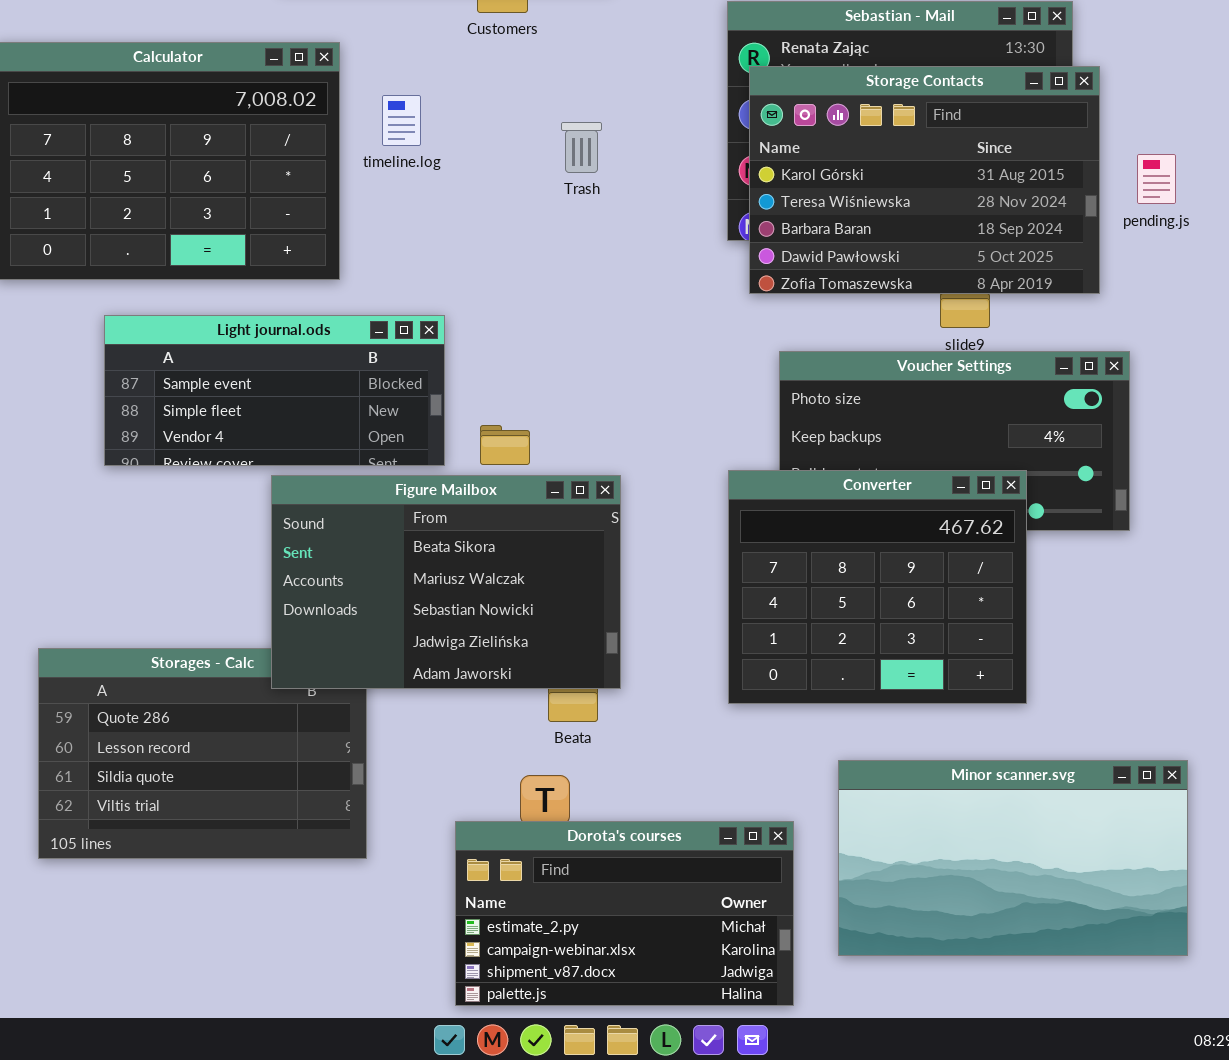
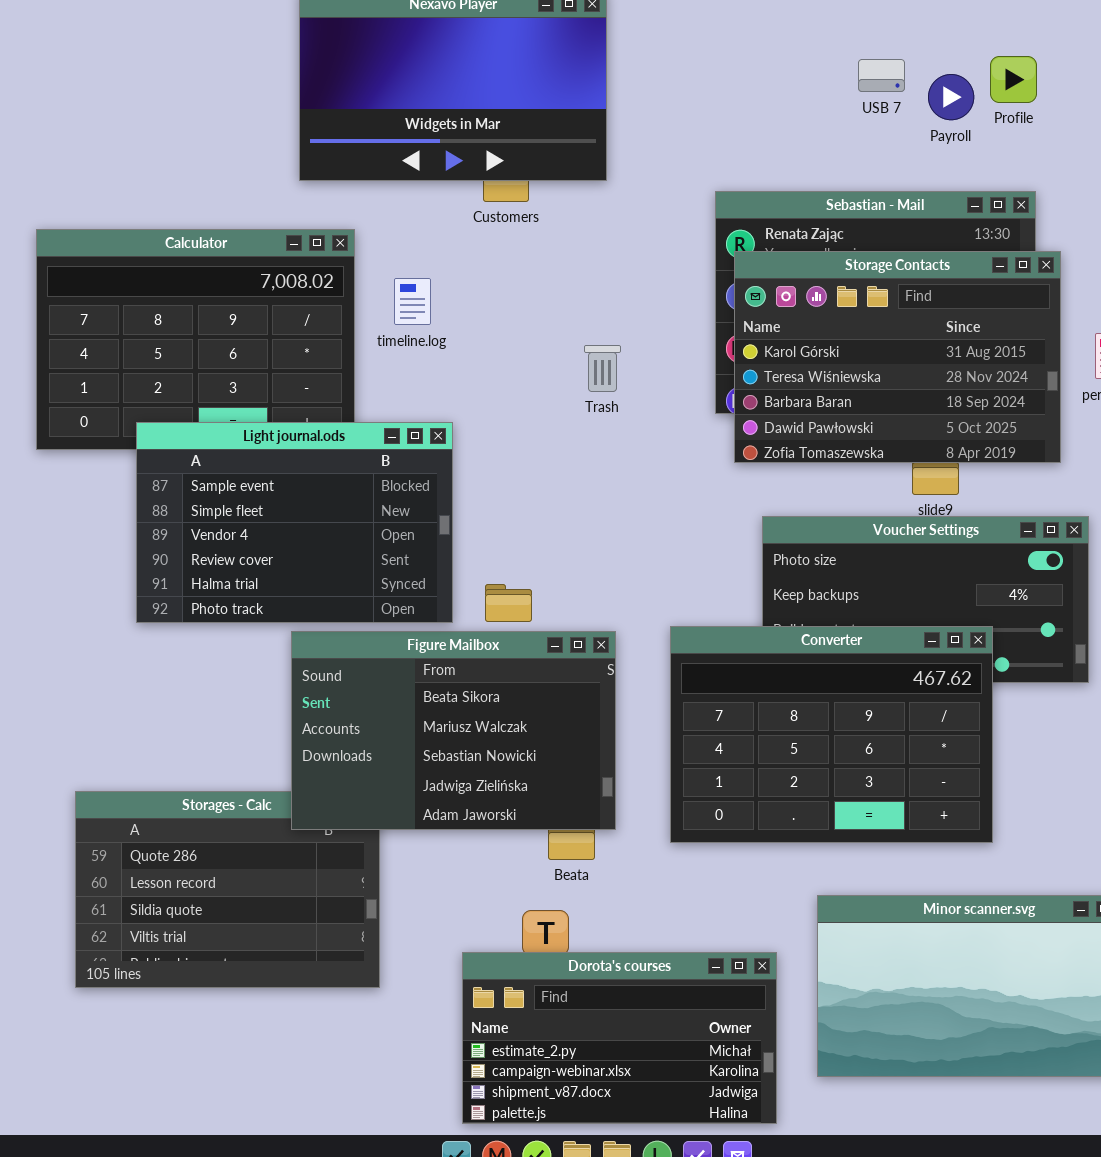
Trash: [561,122,602,173] -> [584,345,621,392], moved
Light journal.ods: [104,315,445,466] -> [136,422,453,623], resized
Converter: [728,470,1027,704] -> [670,626,993,843], resized

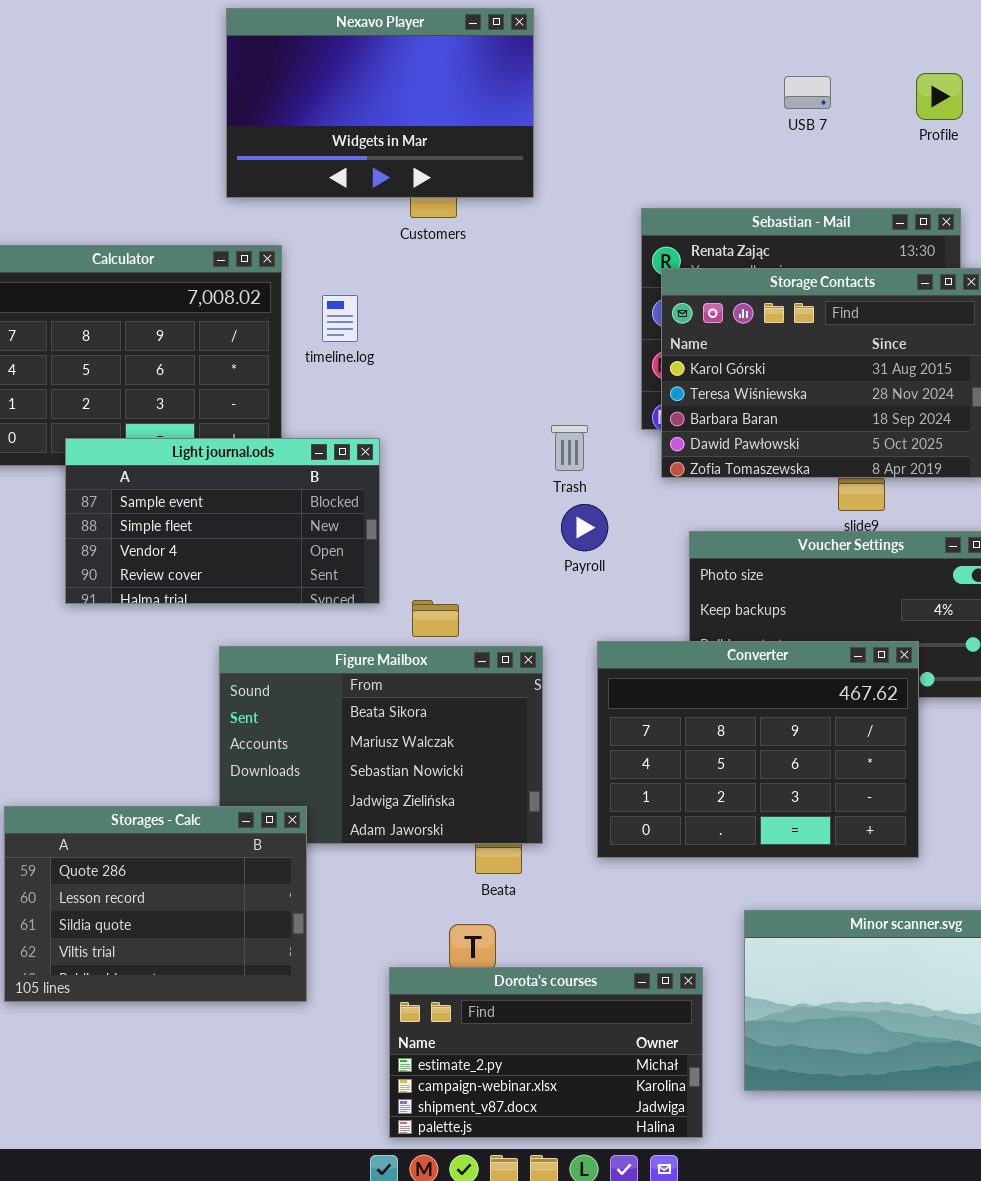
Payroll: [928,74,974,120] -> [561,504,608,551], moved
Trash: [584,345,621,392] -> [551,425,588,471], moved
Light journal.ods: [136,422,453,623] -> [65,438,380,604], resized
Storages - Calc: [75,791,380,988] -> [4,806,307,1002], raised

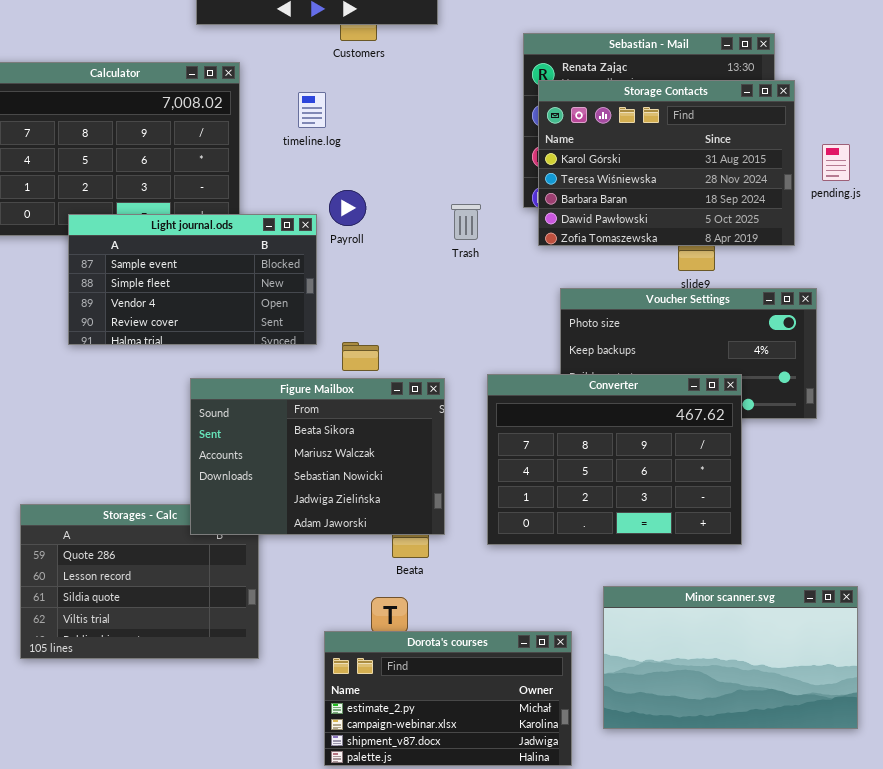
timeline.log: [322,295,358,342] -> [298,92,326,128], moved
Payroll: [561,504,608,551] -> [329,190,366,226], moved
Figure Mailbox: [219,646,543,844] -> [190,378,445,535], raised

